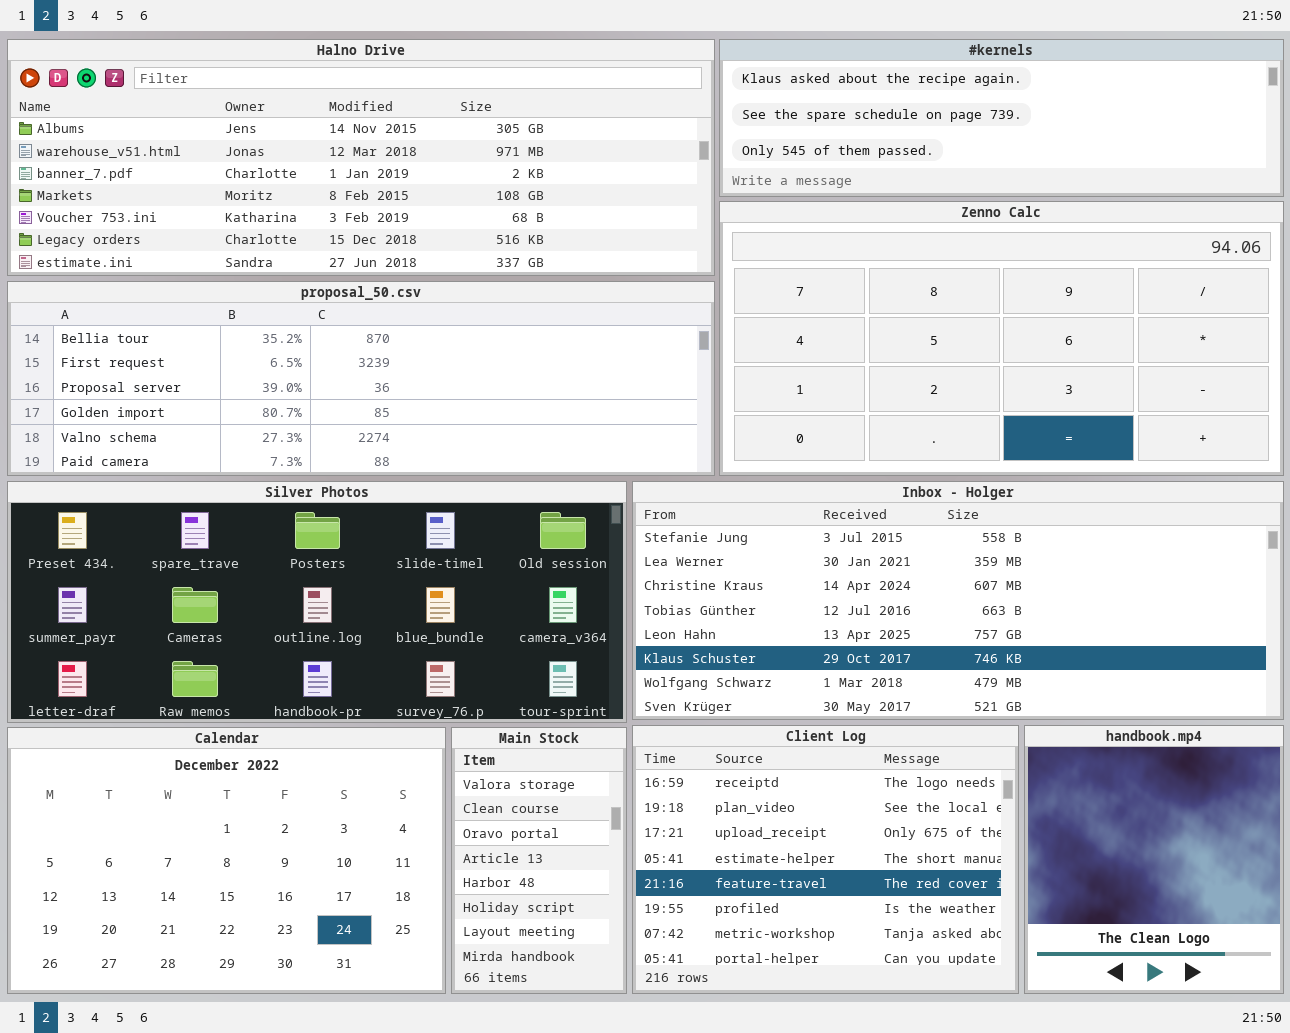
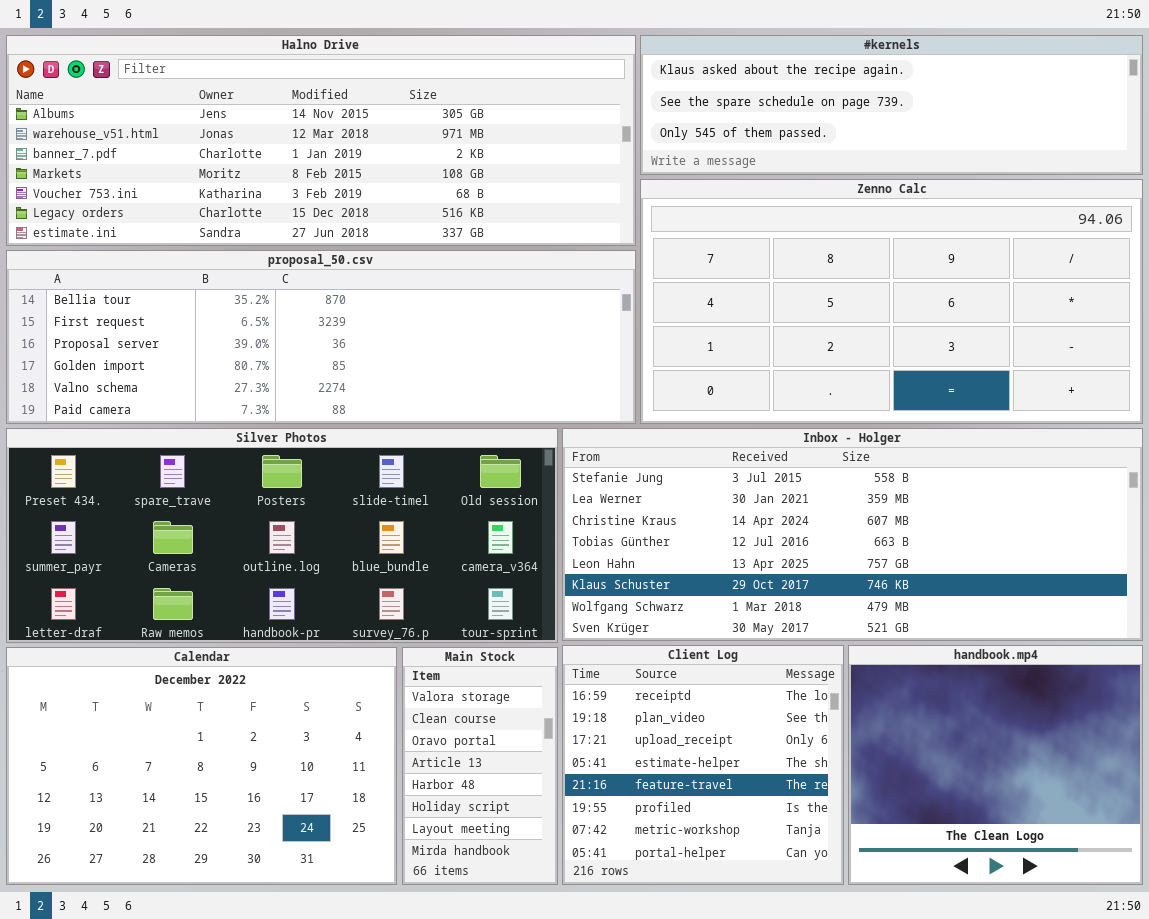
Client Log: [632,725,1019,994] -> [562,645,844,885], resized
handbook.mp4: [1024,725,1284,994] -> [848,645,1143,885], resized

